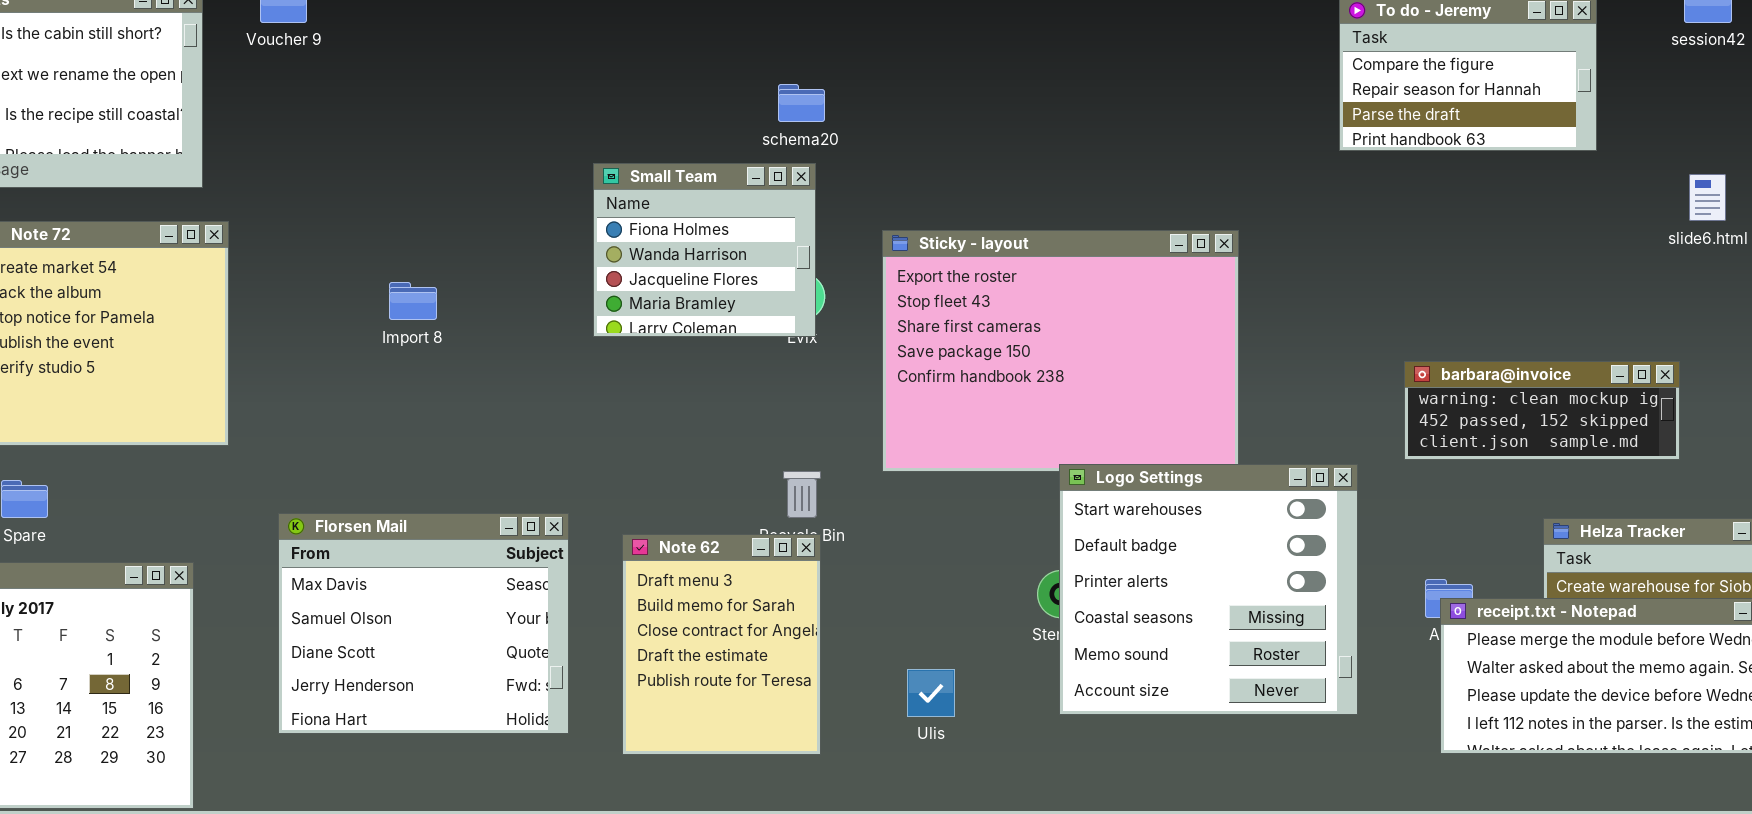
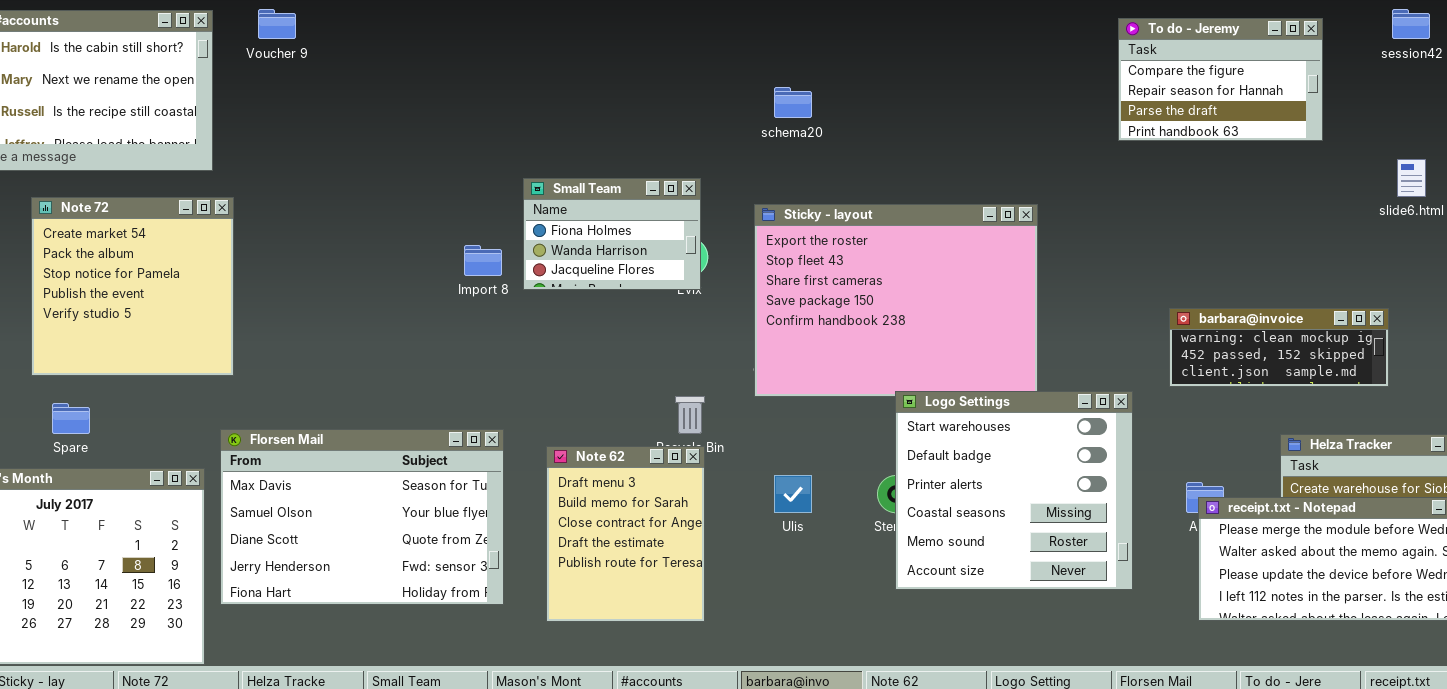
schema20: [778,84,825,122] -> [774,87,812,118], moved
Small Team: [593,163,816,337] -> [523,178,701,290], resized
Import 8: [389,282,437,320] -> [464,245,502,276], moved
Florsen Mail: [278,513,569,734] -> [220,429,504,605], resized
Ulis: [907,669,955,717] -> [774,475,812,513], moved

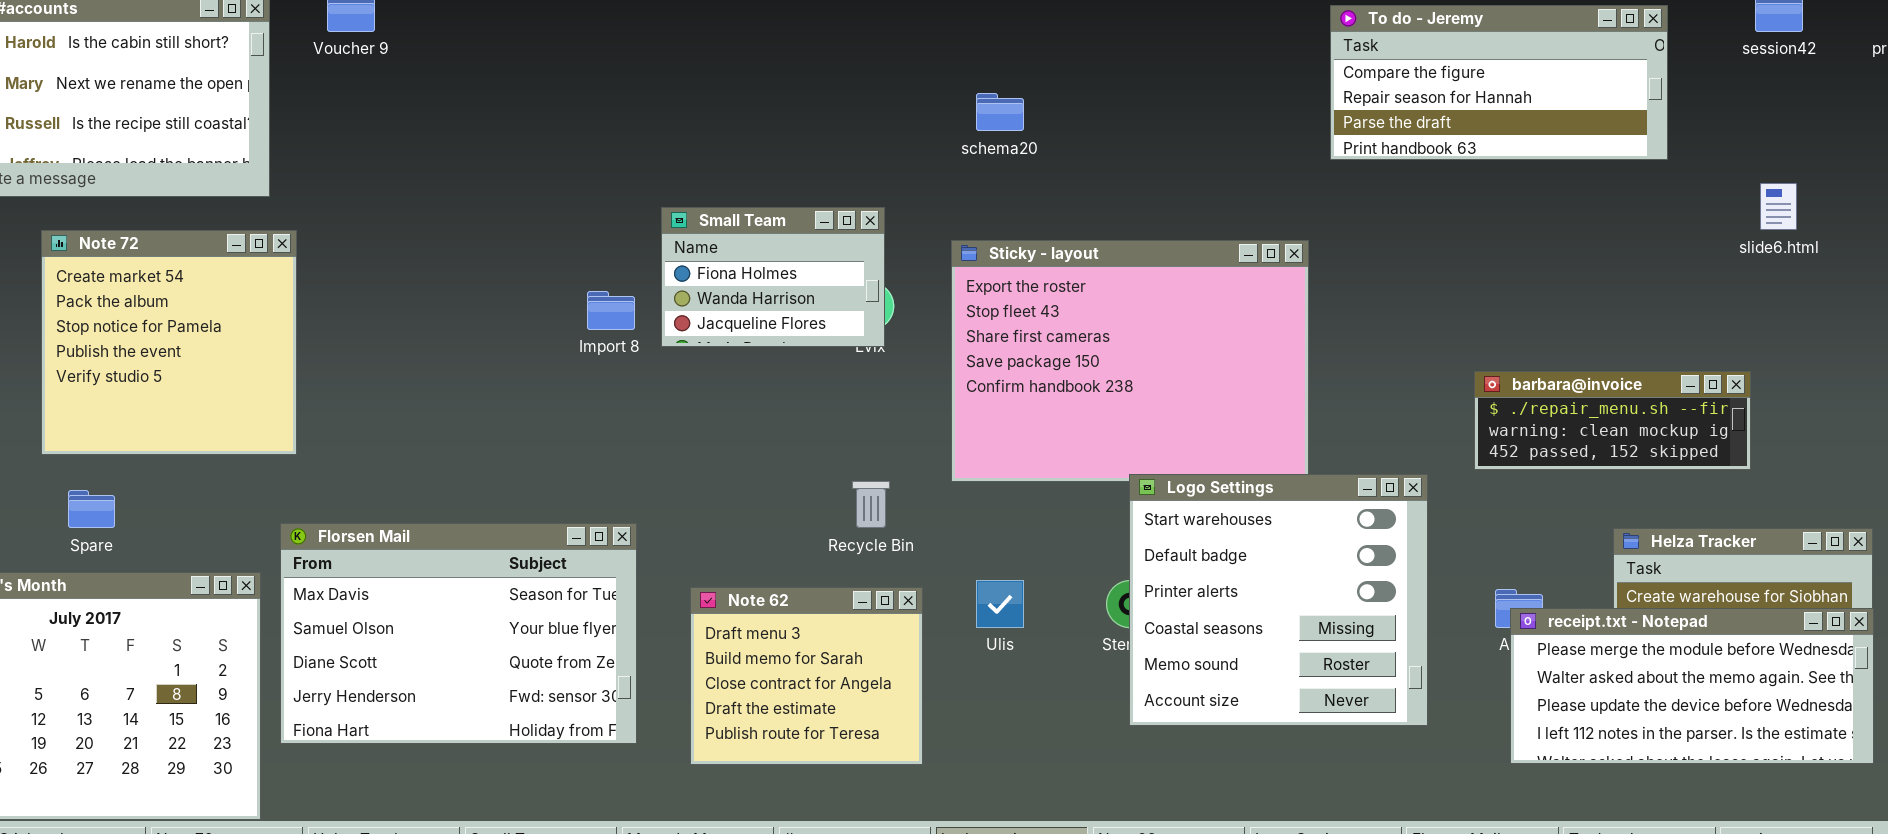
To do - Jeremy: [1118,18,1323,141] -> [1330,5,1668,160], resized
barbara@invoice: [1169,308,1389,387] -> [1474,371,1751,470], scrolled up 1 row
Note 62: [546,446,705,622] -> [690,587,923,765], resized

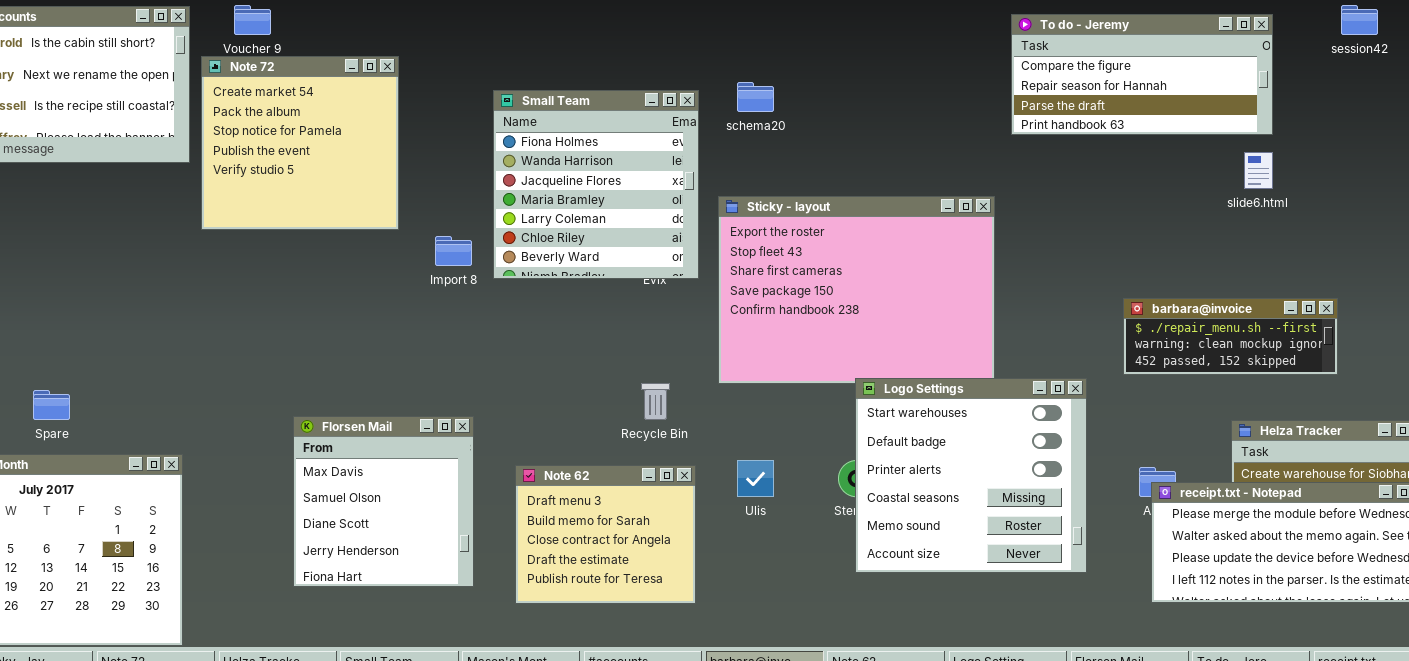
slide6.html: [1760,183,1797,230] -> [1244,152,1273,189], moved
Small Team: [661,207,885,347] -> [493,90,699,279], resized
Note 72: [41,230,297,455] -> [201,56,399,230], moved
Florsen Mail: [280,523,637,744] -> [293,416,474,587], resized

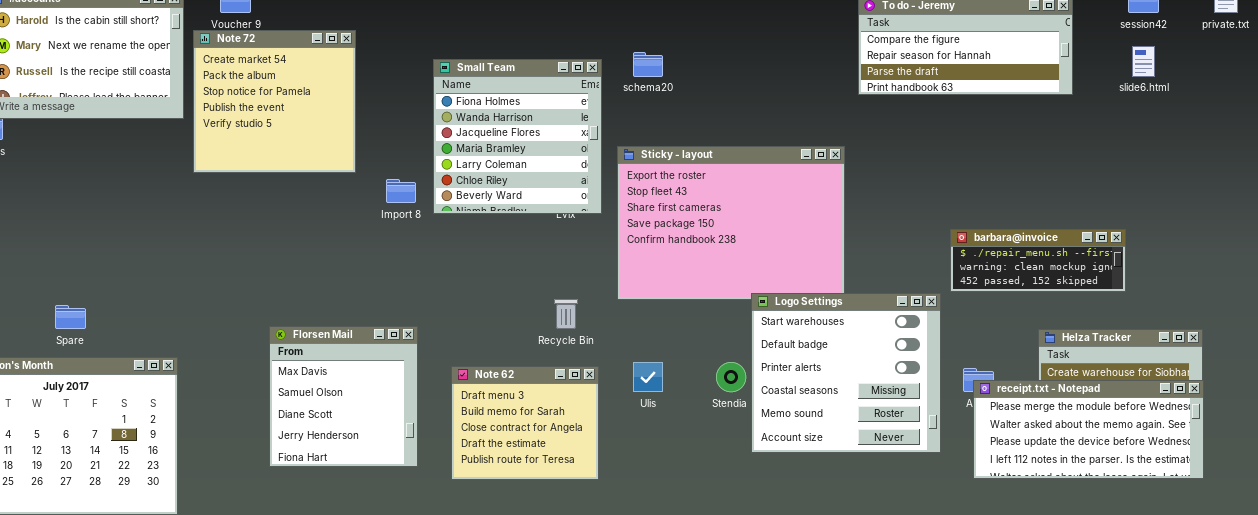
slide6.html: [1244,152,1273,189] -> [1132,46,1155,77], moved
Logo Settings: [855,378,1087,573] -> [751,293,941,453], moved

